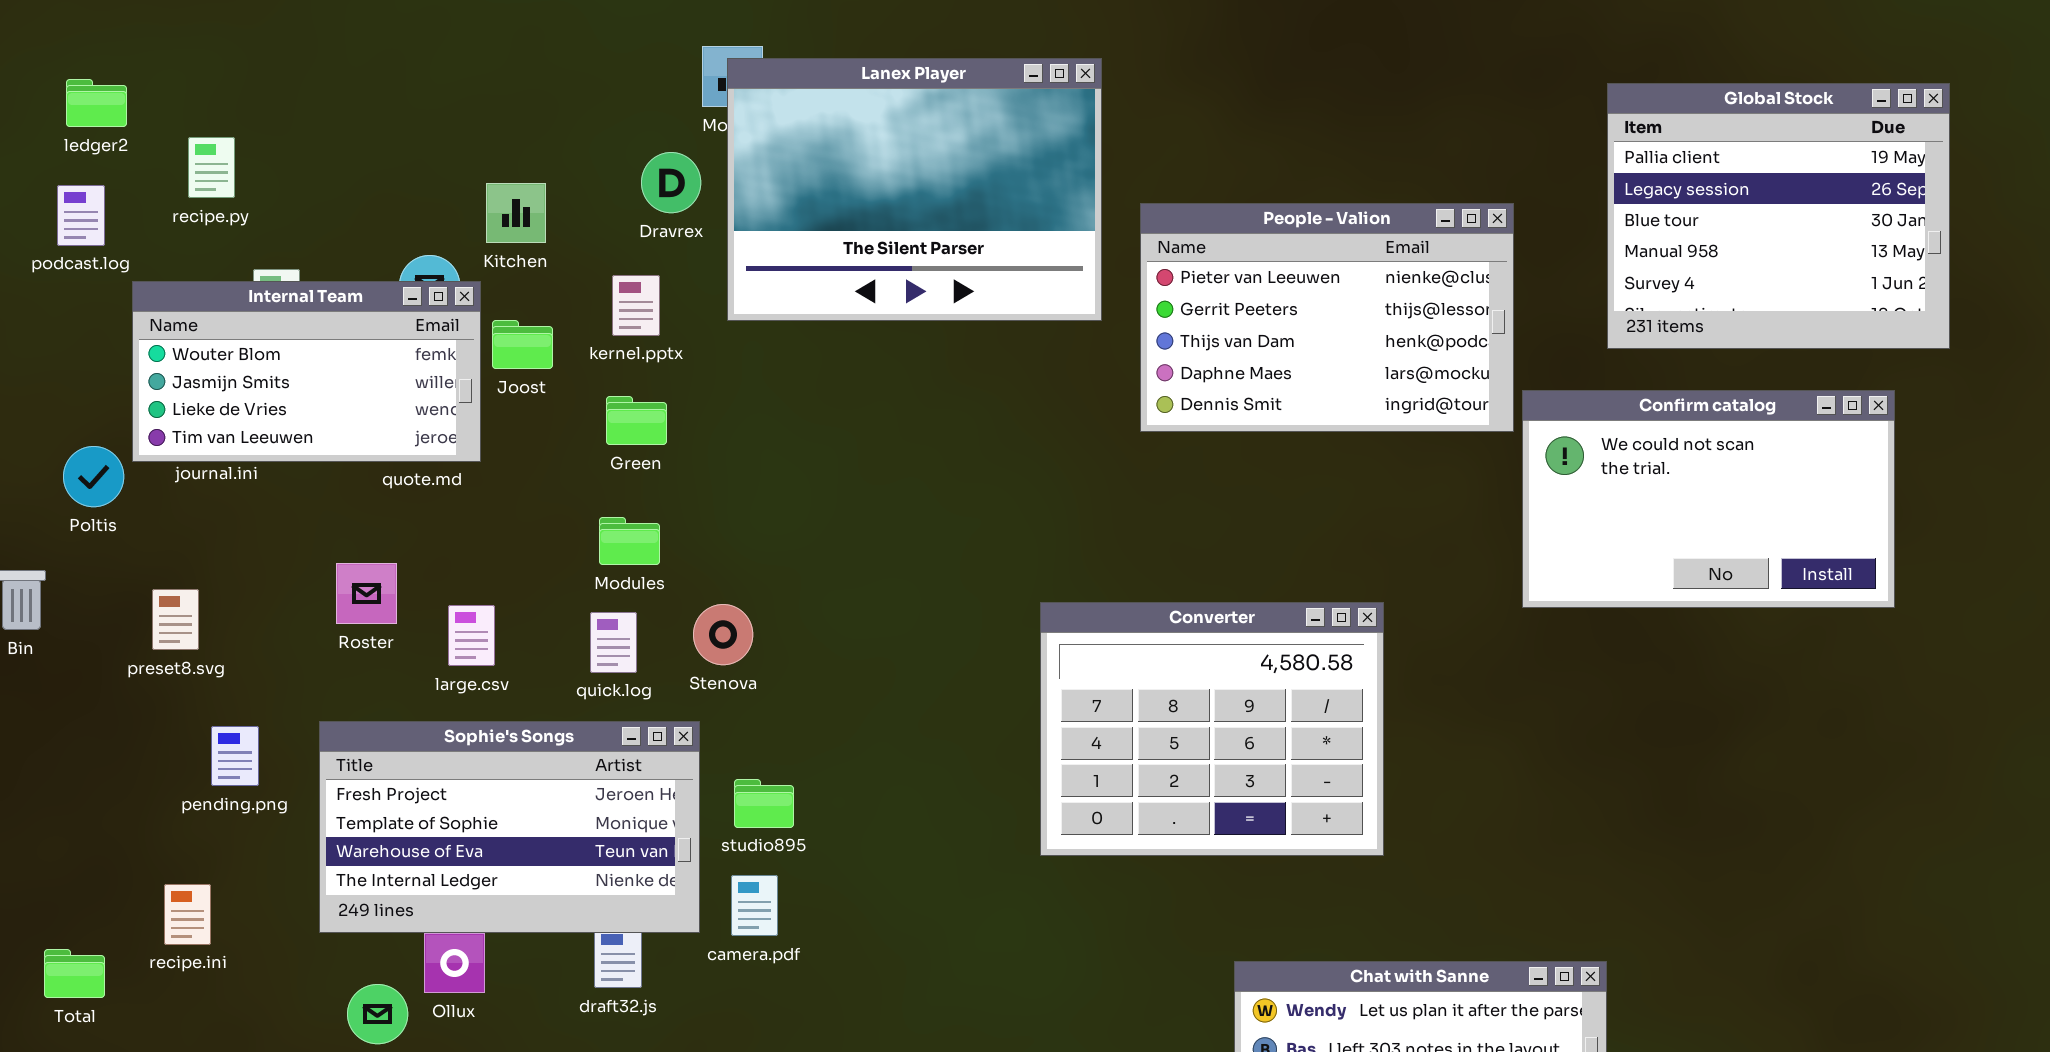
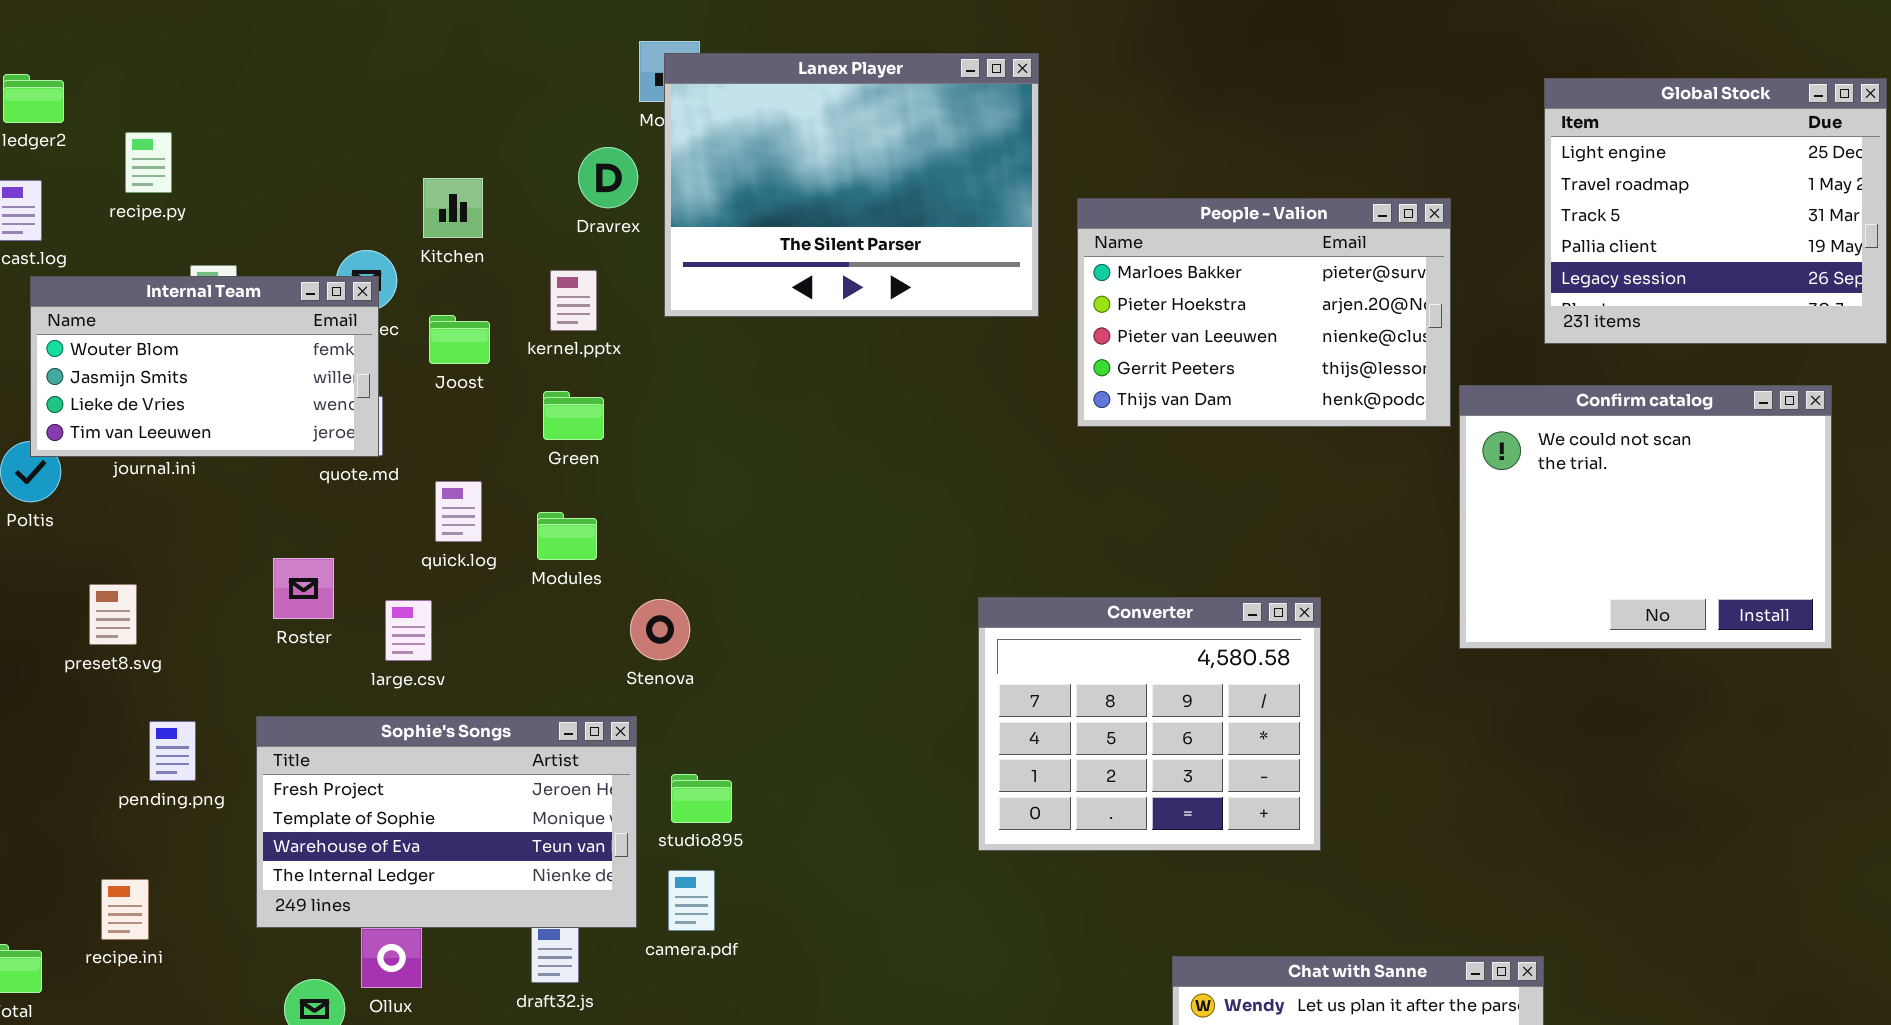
Global Stock: [1607,83,1950,349] -> [1544,78,1887,344], scrolled up 3 rows
People - Valion: [1140,203,1514,432] -> [1077,198,1451,427], scrolled up 2 rows
Internal Team: [132,281,481,462] -> [30,276,379,457], moved
Confirm catalog: [1522,390,1895,608] -> [1459,385,1832,649], resized
quick.log: [590,612,637,673] -> [435,481,482,542], moved

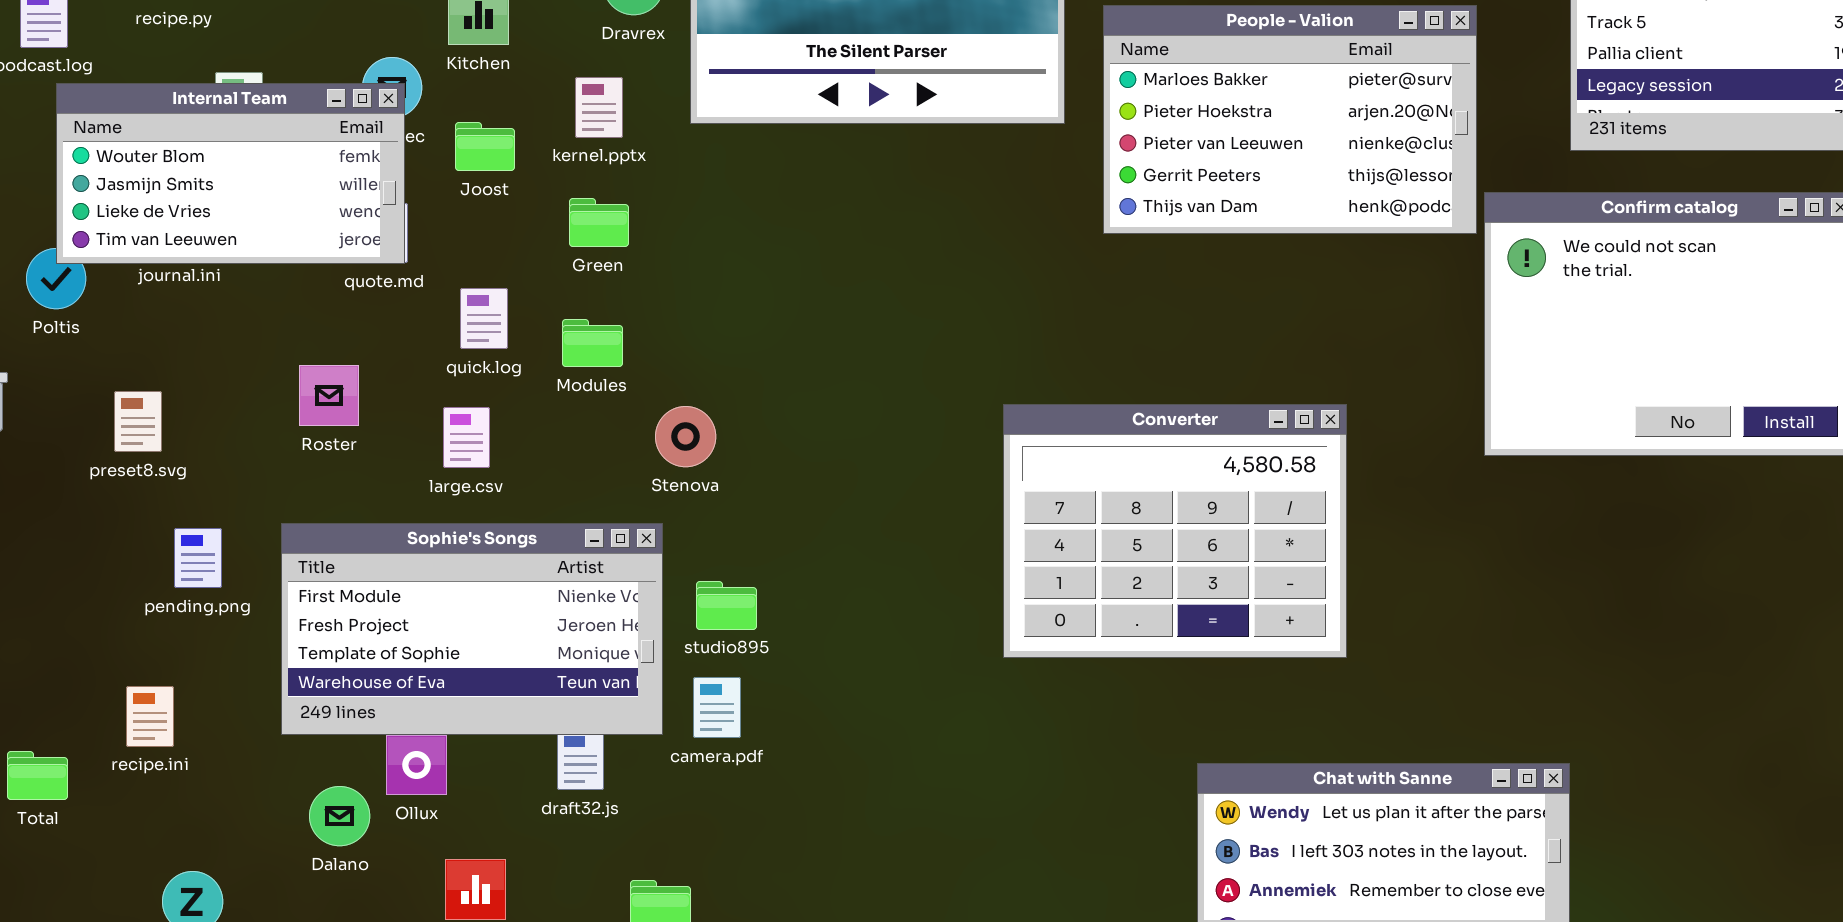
large.csv: [385,600,432,661] -> [443,407,490,468], moved
Sophie's Songs: [256,716,637,928] -> [281,523,663,735], scrolled up 1 row

